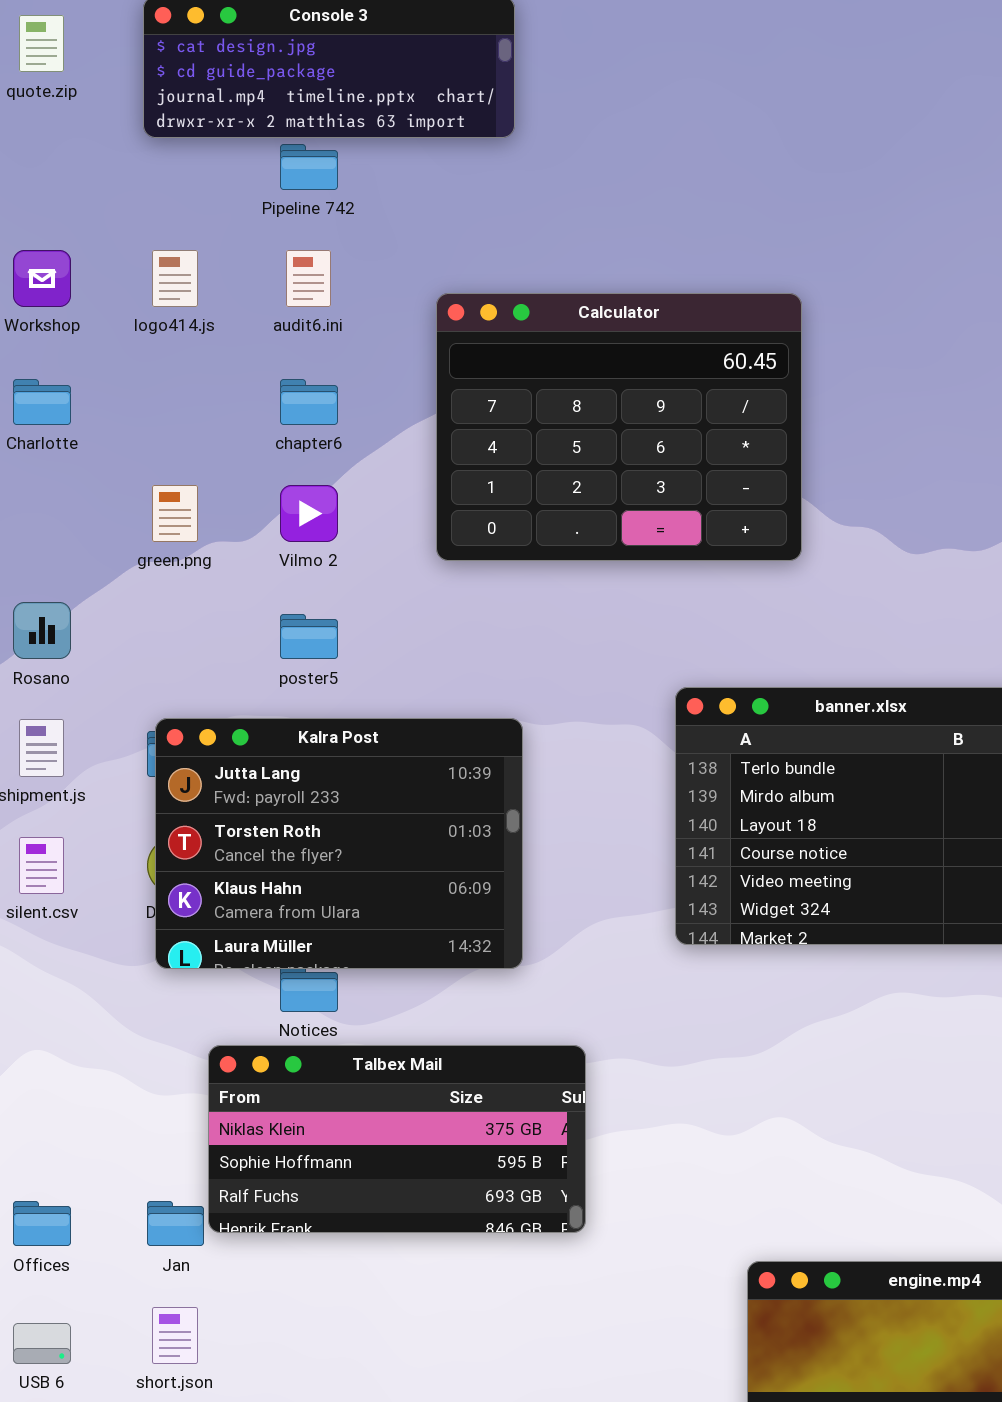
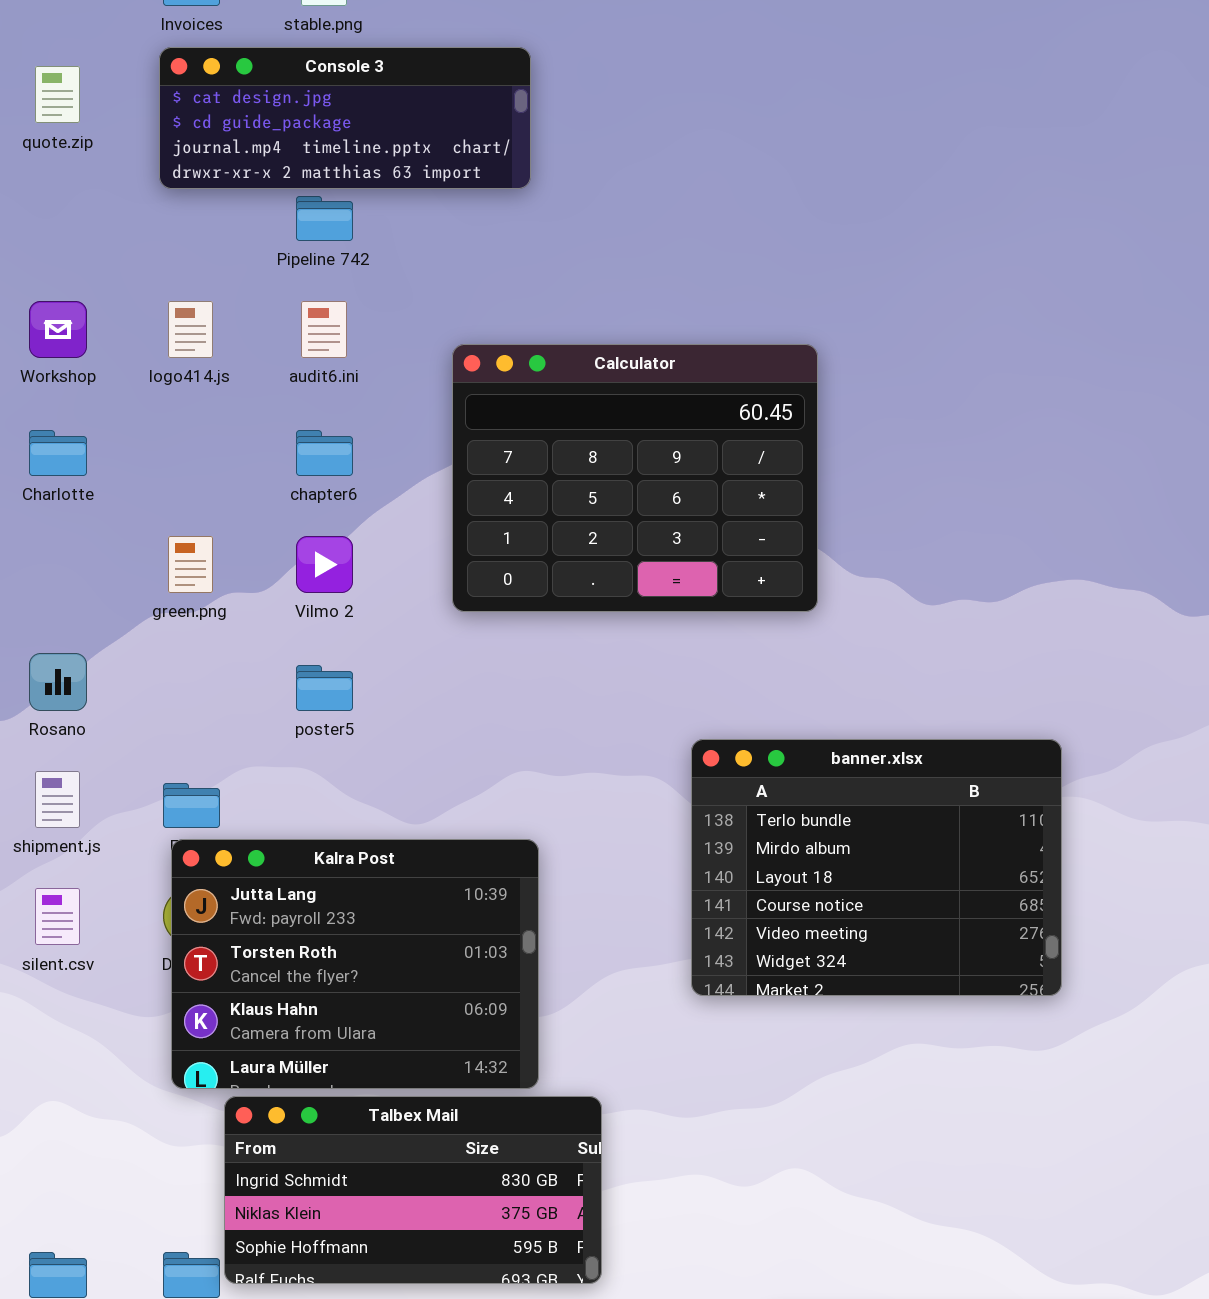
Kalra Post: [155,718,523,969] -> [171,839,539,1089], moved
Talbex Mail: [208,1045,586,1233] -> [224,1096,602,1284], scrolled up 1 row

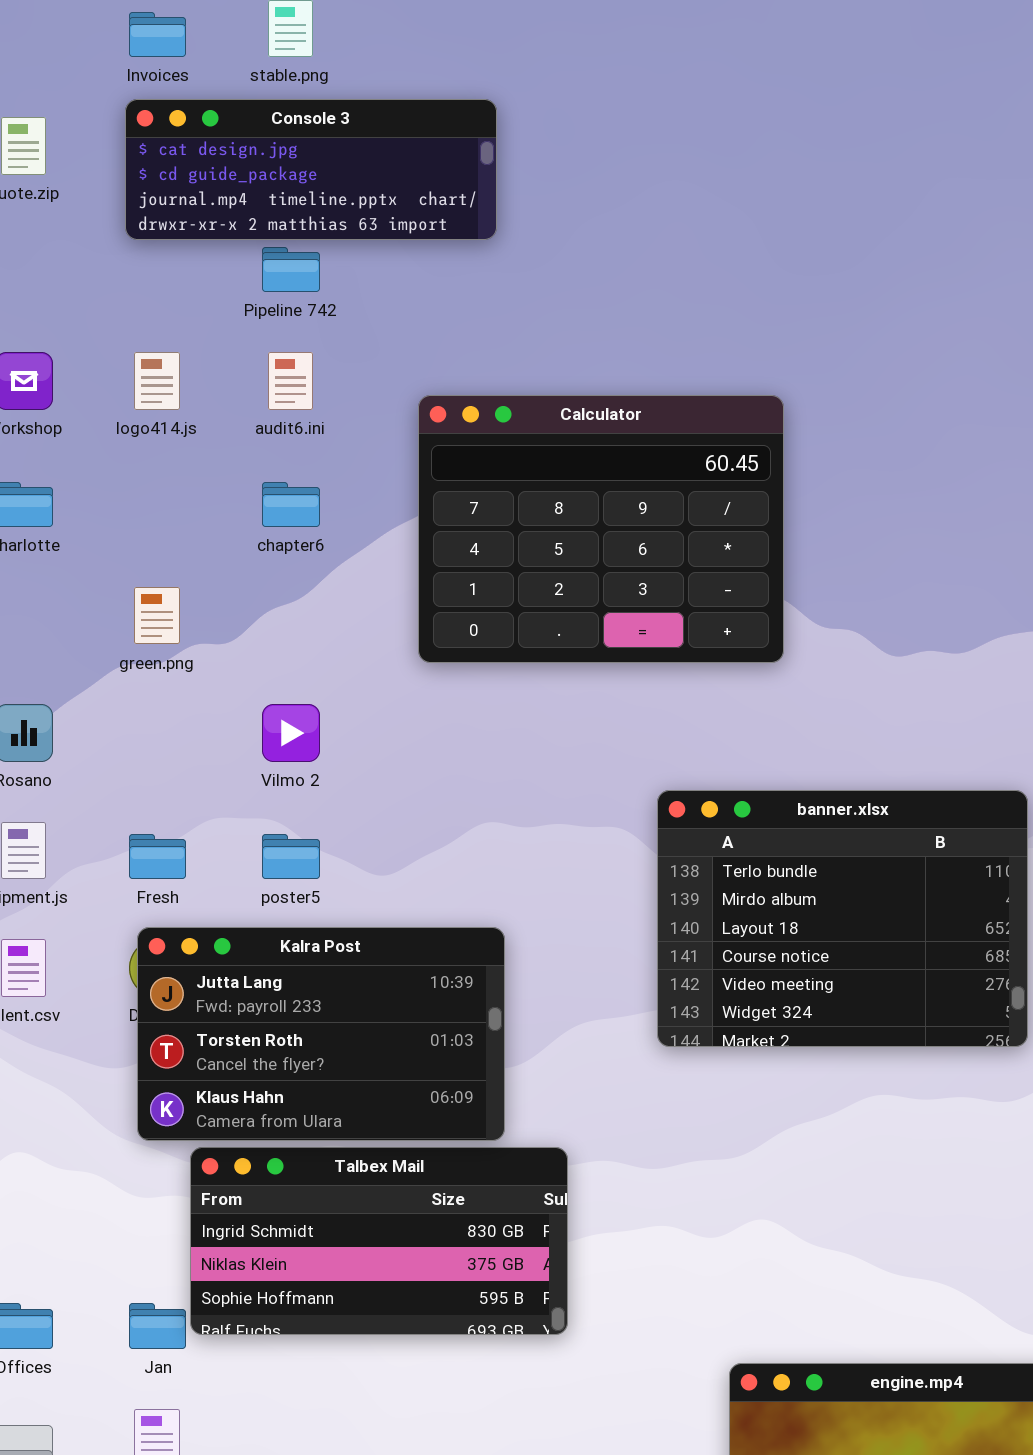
Vilmo 2: [296,536,353,593] -> [262,704,320,762], moved
poster5: [296,665,353,711] -> [262,834,320,879], moved
Kalra Post: [171,839,539,1089] -> [137,927,505,1141], resized

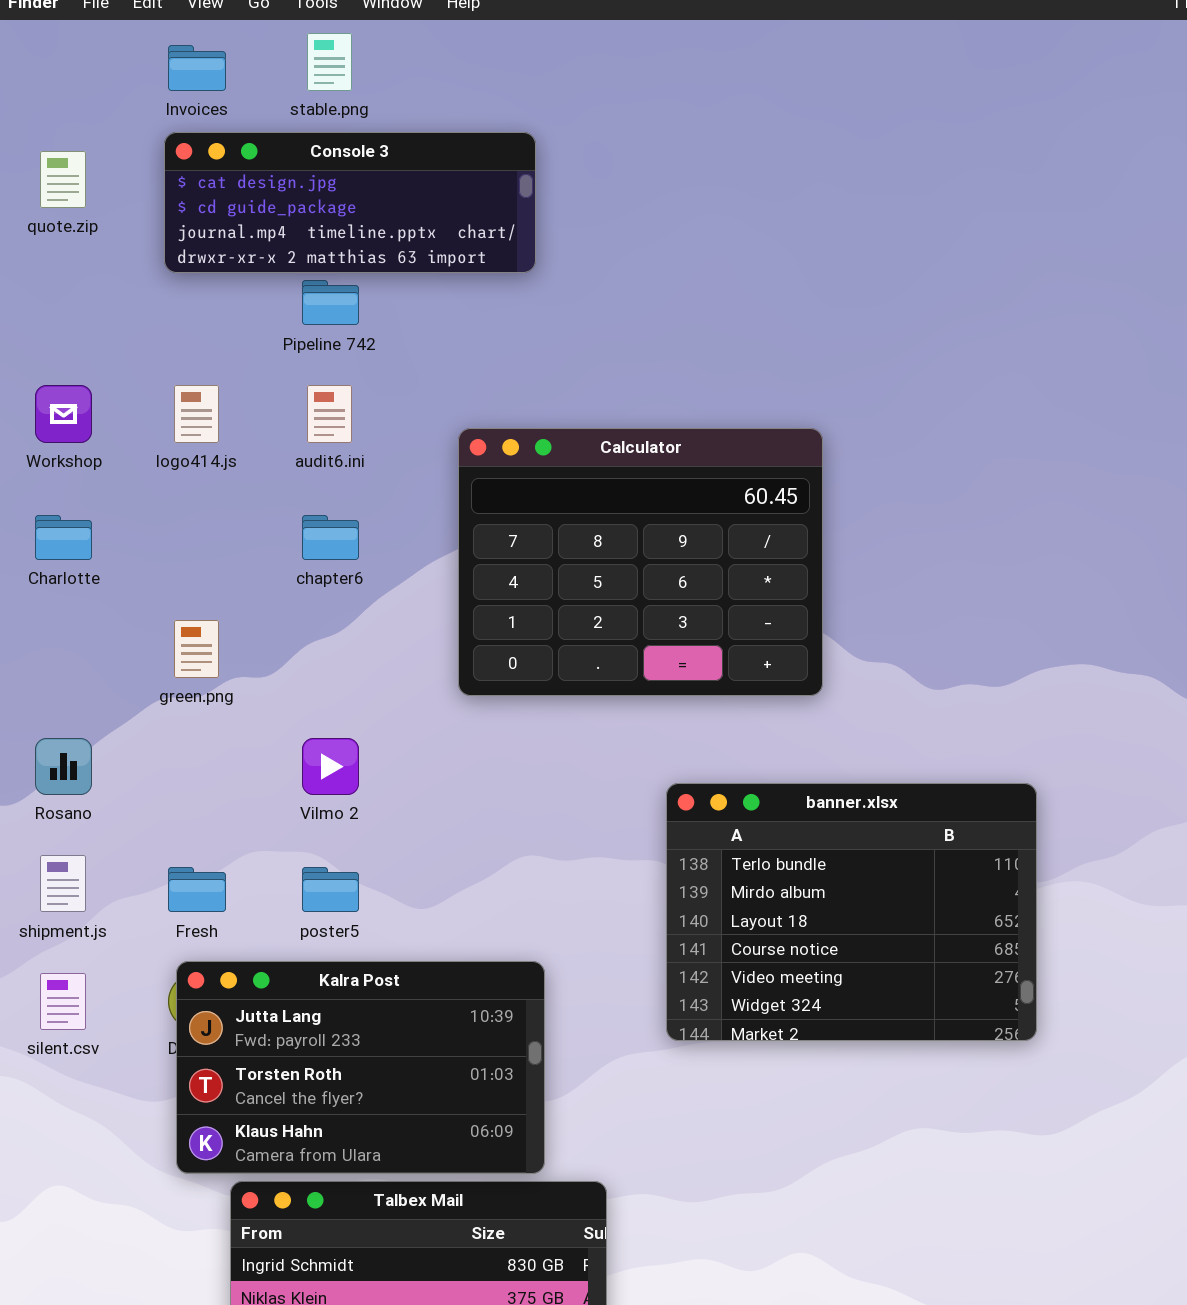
banner.xlsx: [657,790,1028,1047] -> [666,783,1037,1041], moved

